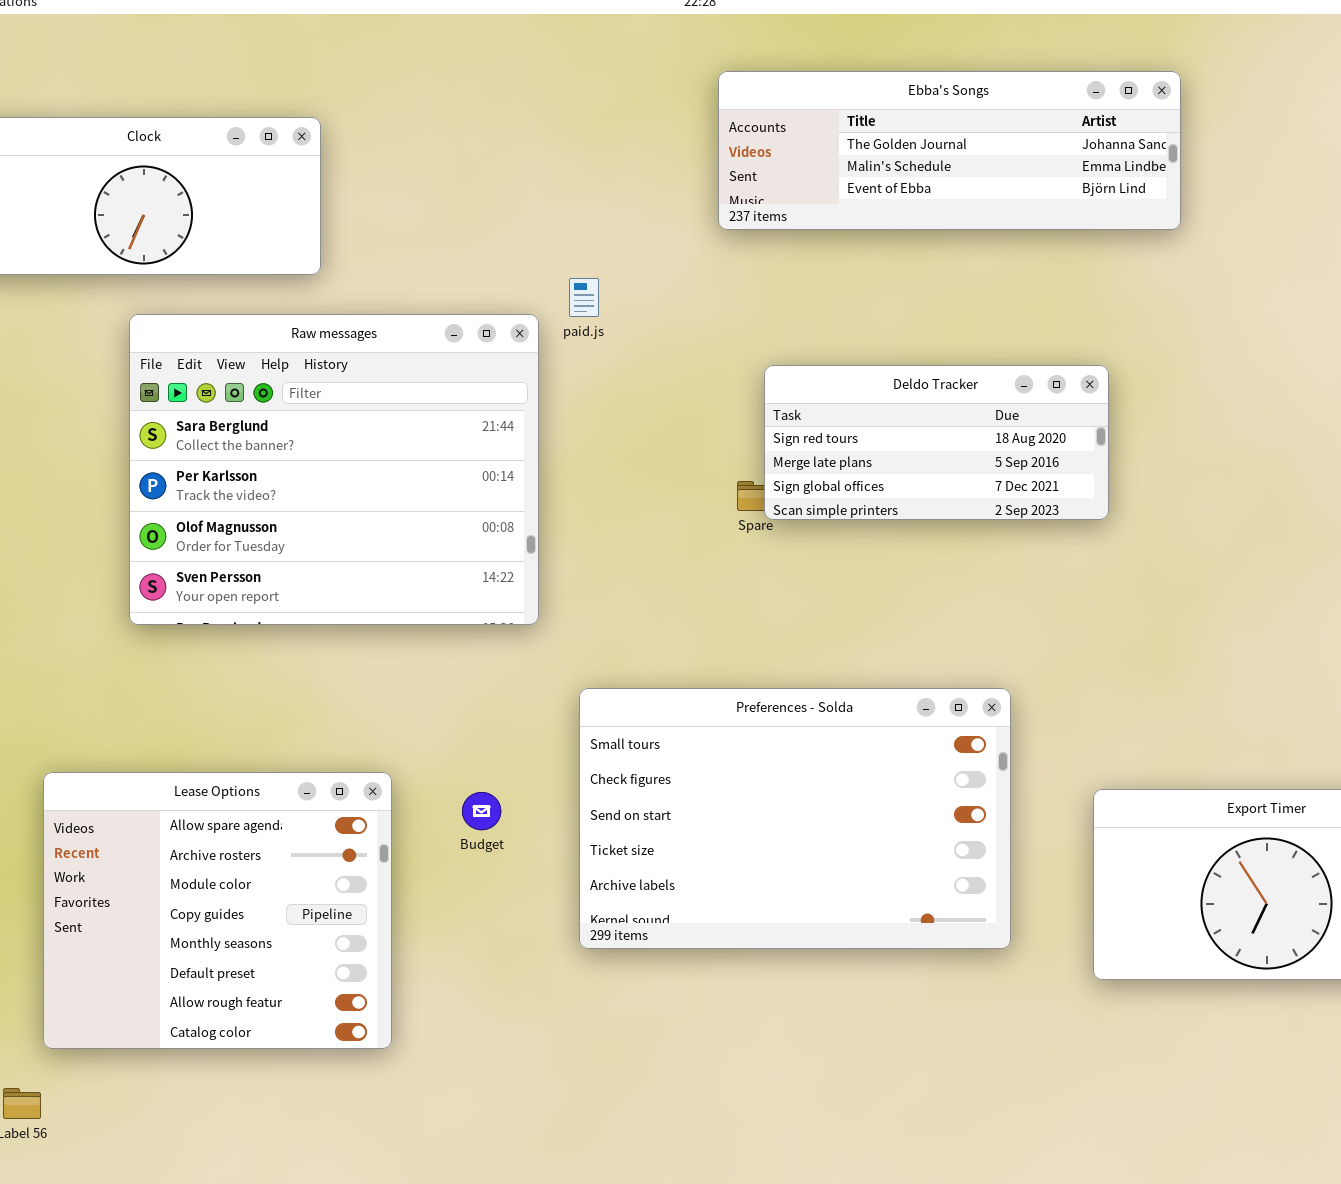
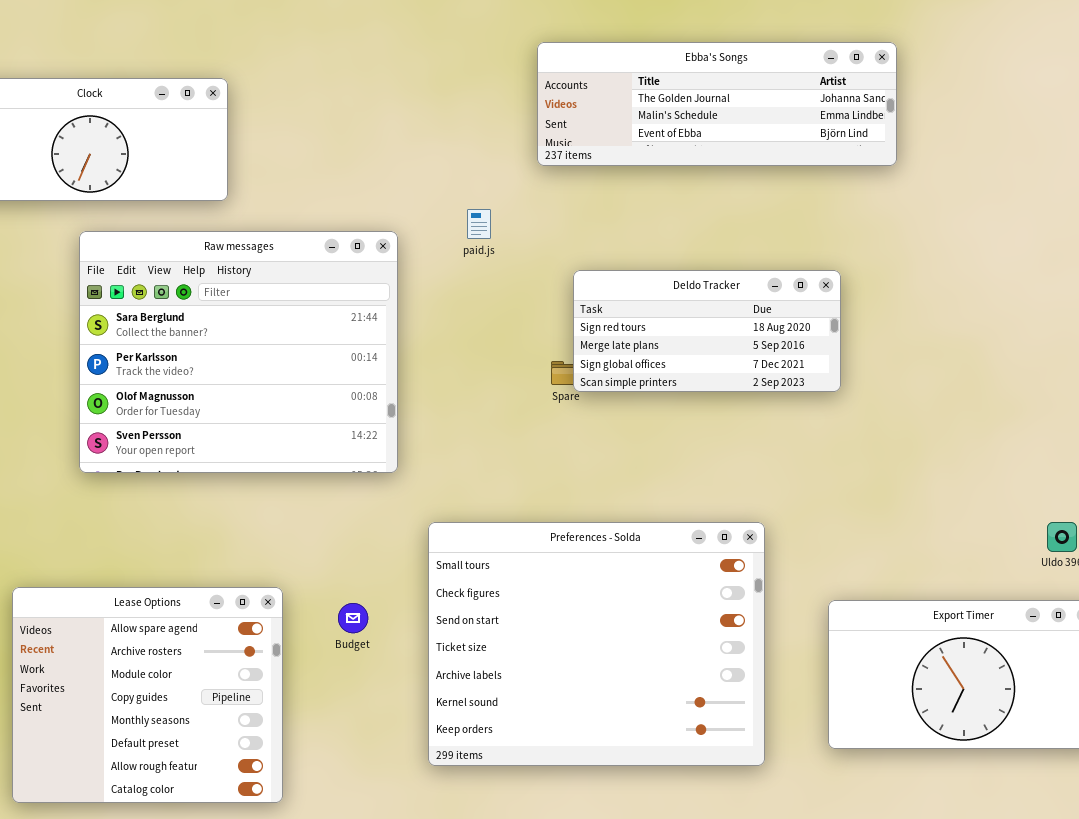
paid.js: [569,278,599,317] -> [467,209,491,239], moved
Preferences - Solda: [579,688,1011,949] -> [428,522,765,766], resized

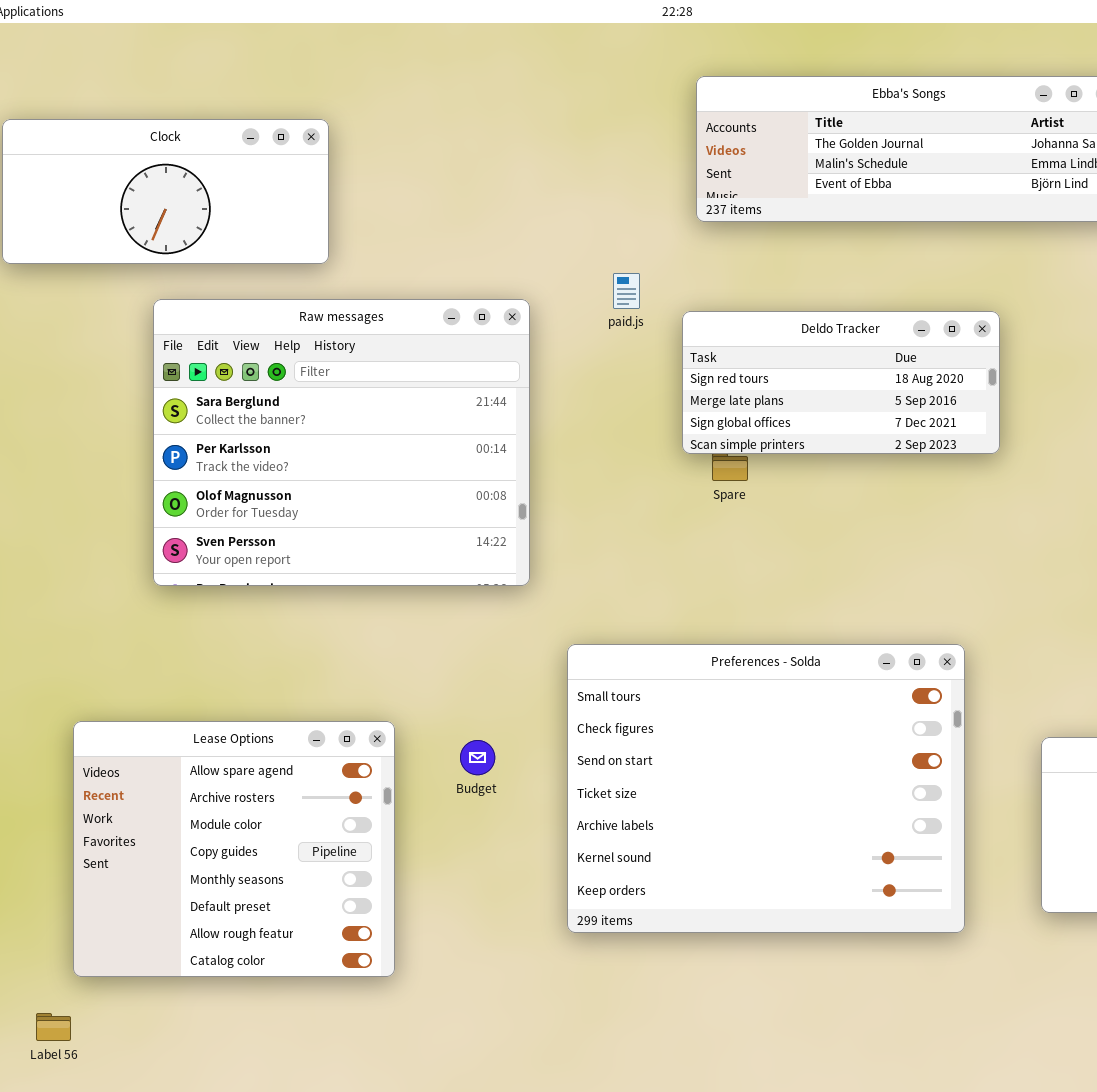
Deldo Tracker: [573,270,841,392] -> [682,311,1000,454], moved

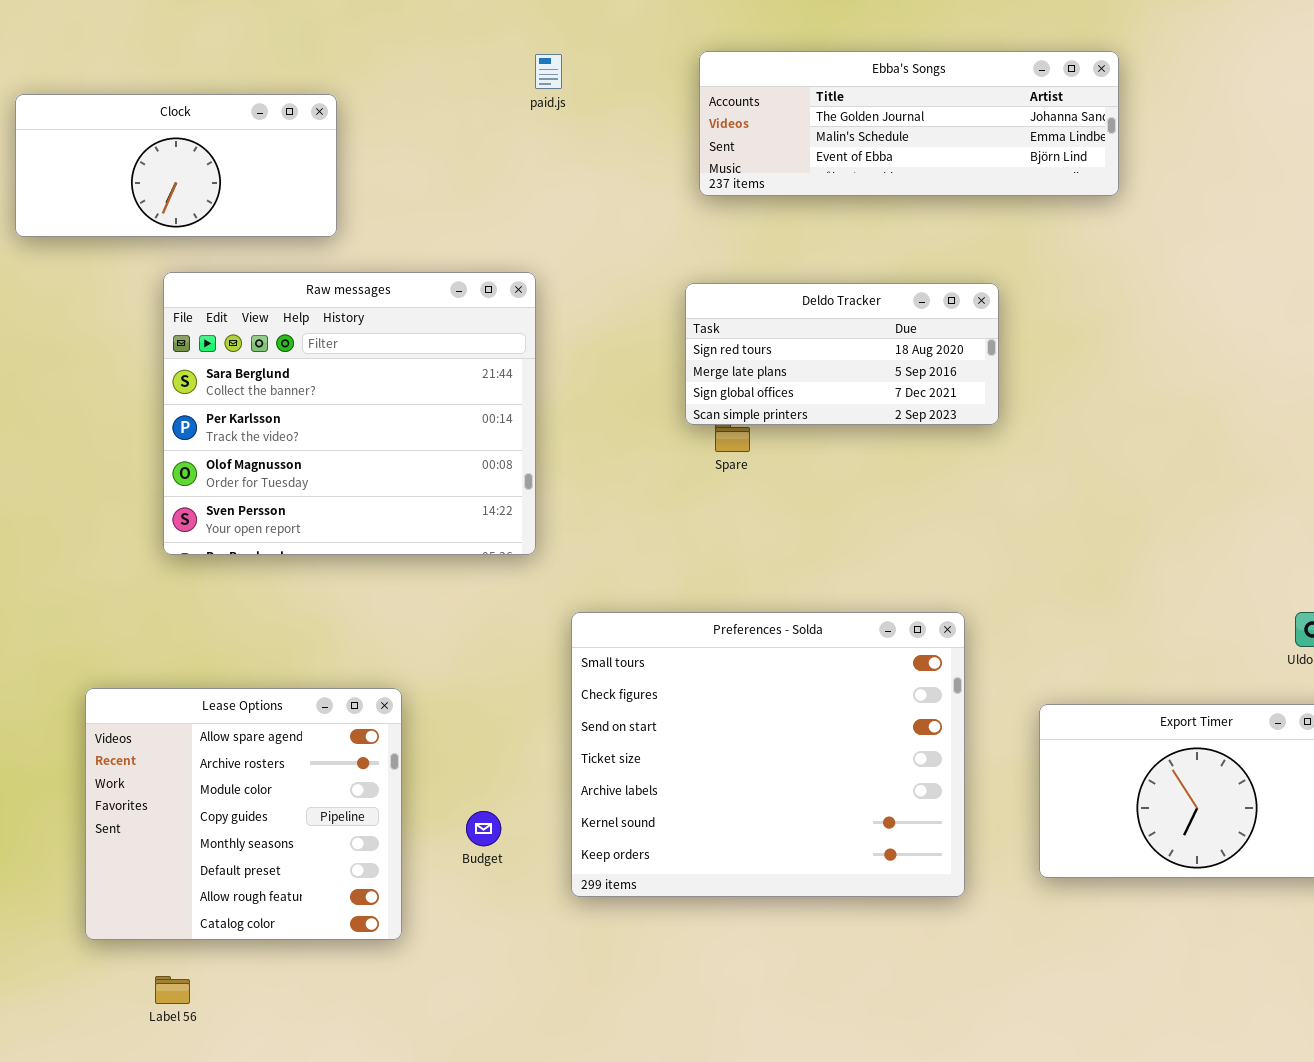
paid.js: [613,273,640,309] -> [535,54,562,89], moved
Budget: [460,740,495,775] -> [466,811,501,846], moved
Label 56: [36,1013,71,1041] -> [155,976,190,1004], moved

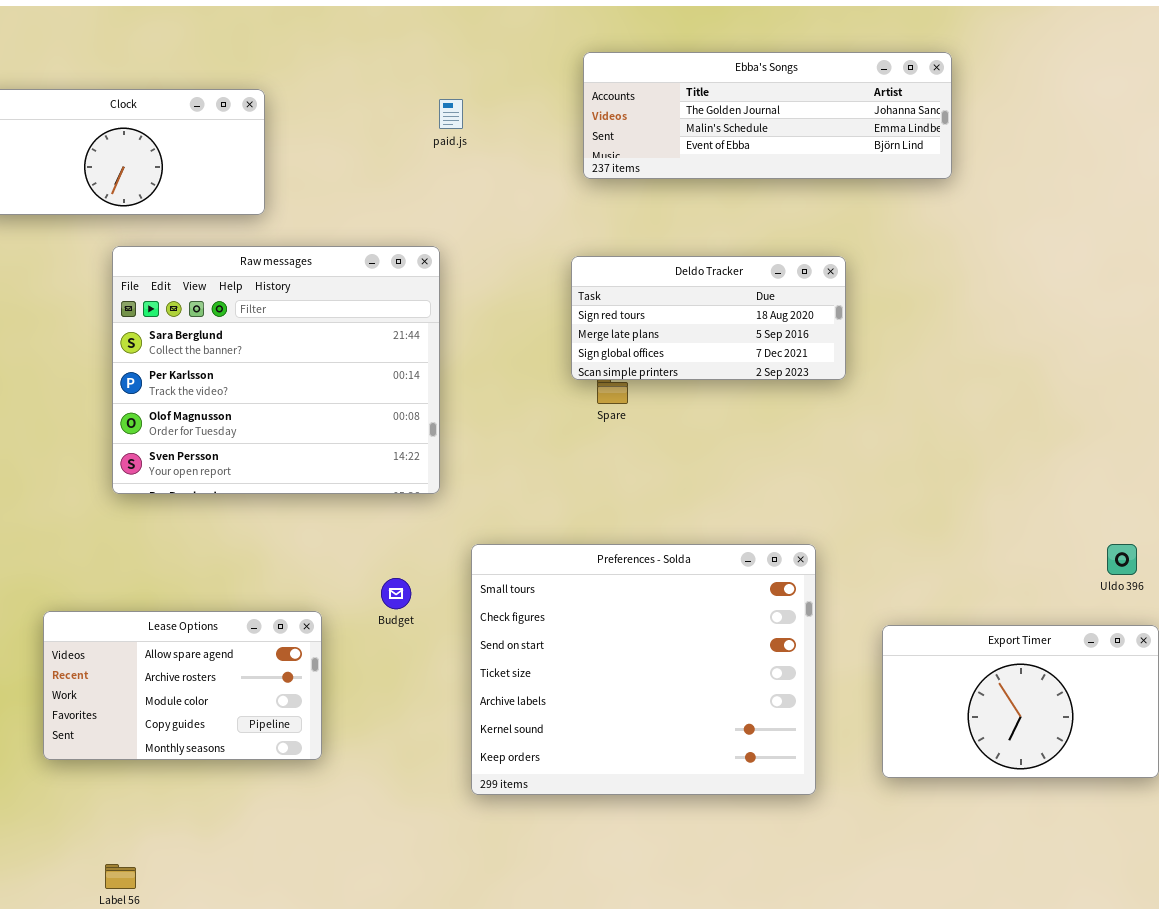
paid.js: [535,54,562,89] -> [439,99,463,129], moved
Lease Options: [85,688,402,940] -> [43,611,322,760], resized
Budget: [466,811,501,846] -> [381,578,411,609], moved

